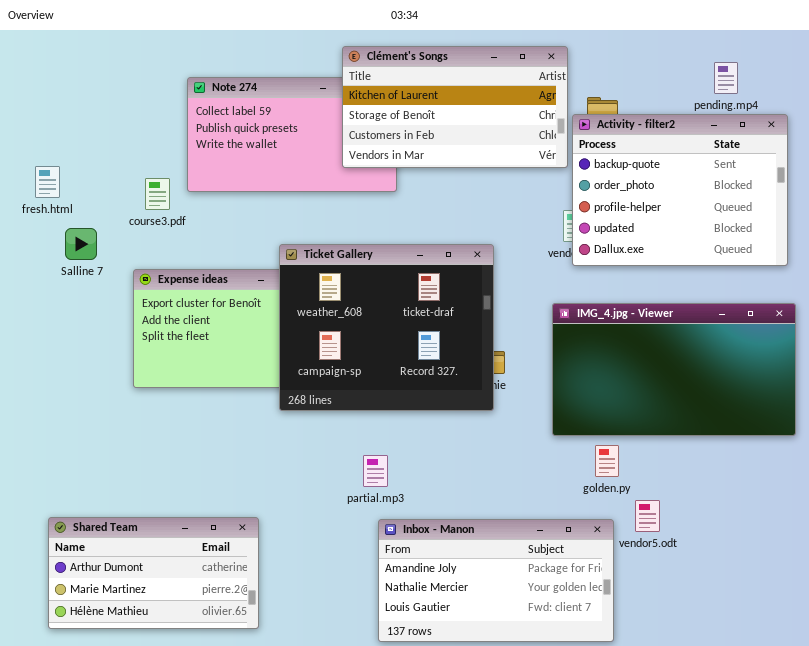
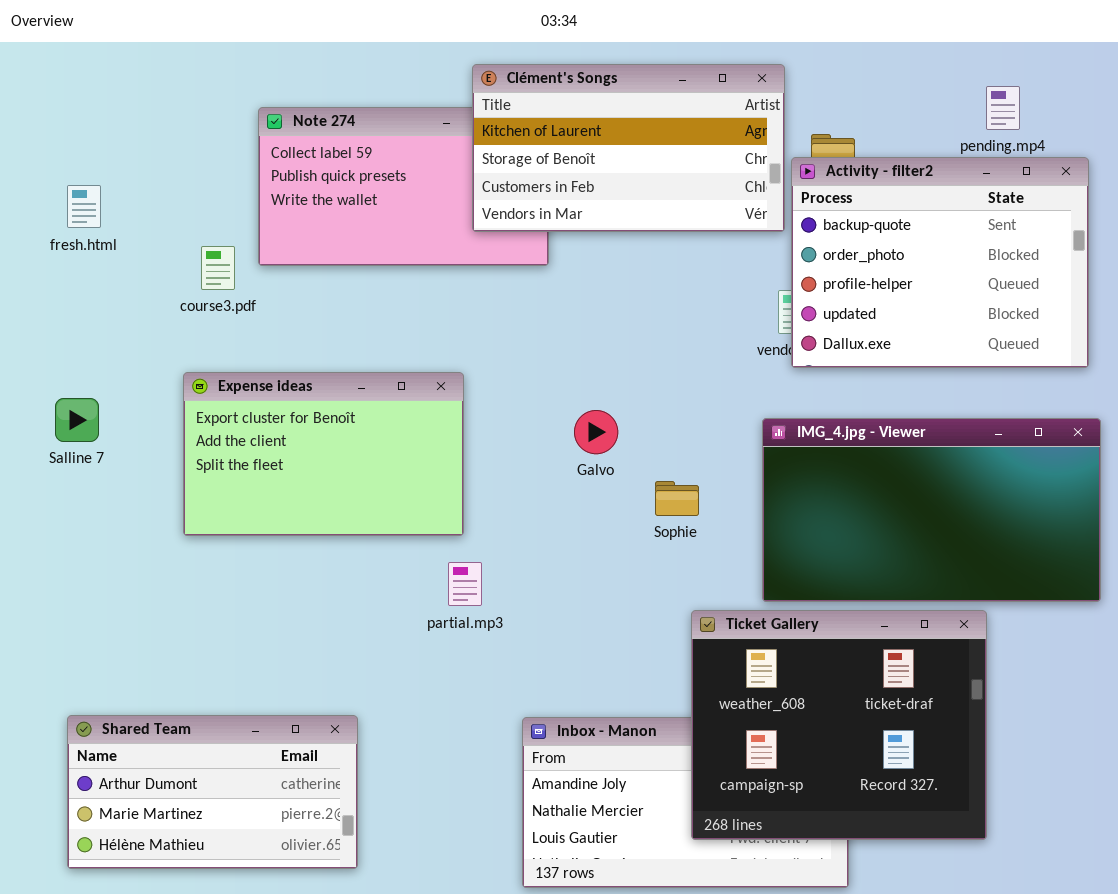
fresh.html: [35,166,60,198] -> [67,185,101,228], moved
Salline 7: [65,228,97,260] -> [55,398,99,442], moved
Ticket Gallery: [279,244,494,411] -> [691,610,987,840], moved
partial.mp3: [363,455,388,487] -> [448,562,482,606], moved

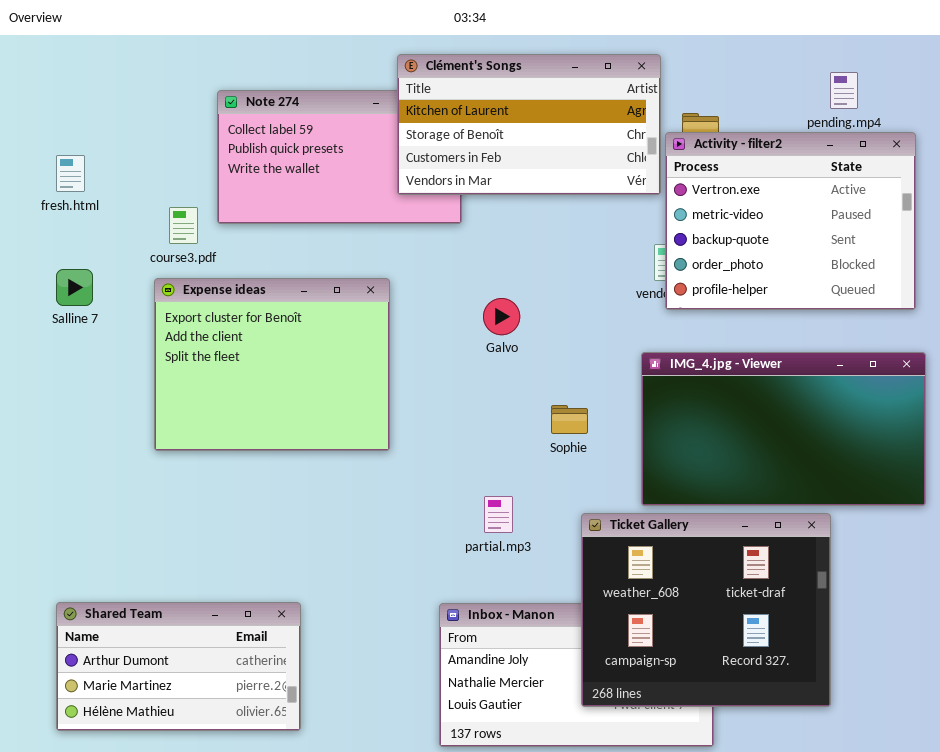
Activity - filter2: [791,157,1089,368] -> [665,132,916,310], scrolled up 2 rows
Expense ideas: [183,372,464,536] -> [154,278,390,451], resized
Salline 7: [55,398,99,442] -> [56,269,93,306], moved
Galvo: [574,410,618,454] -> [483,298,520,335], moved
partial.mp3: [448,562,482,606] -> [484,496,513,533], moved

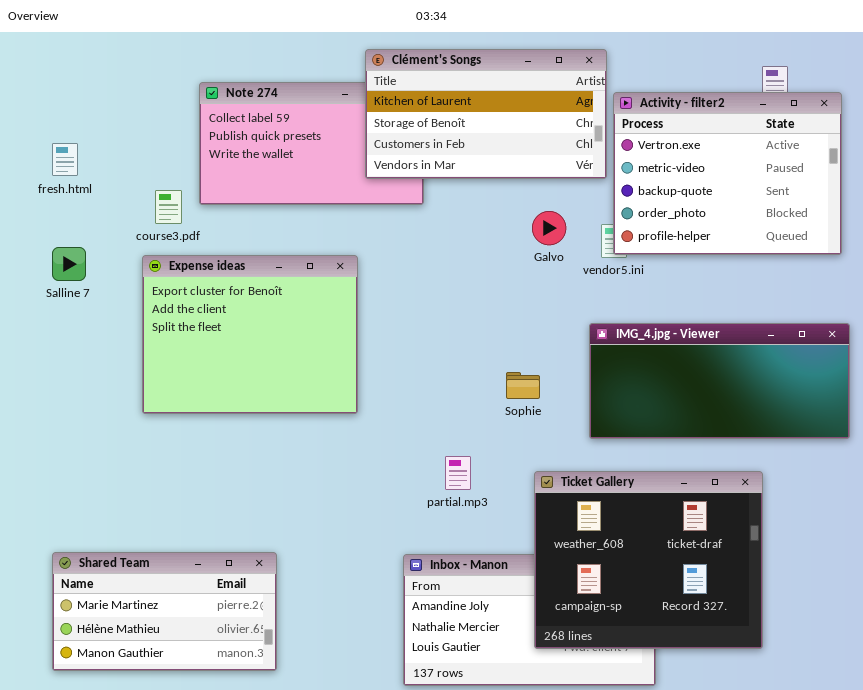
Activity - filter2: [665,132,916,310] -> [613,92,842,255], moved
Galvo: [483,298,520,335] -> [532,211,566,245], moved
IMG_4.jpg - Viewer: [641,352,926,506] -> [589,323,850,439], resized
Shared Team: [56,602,301,731] -> [52,552,277,671], scrolled down 1 row

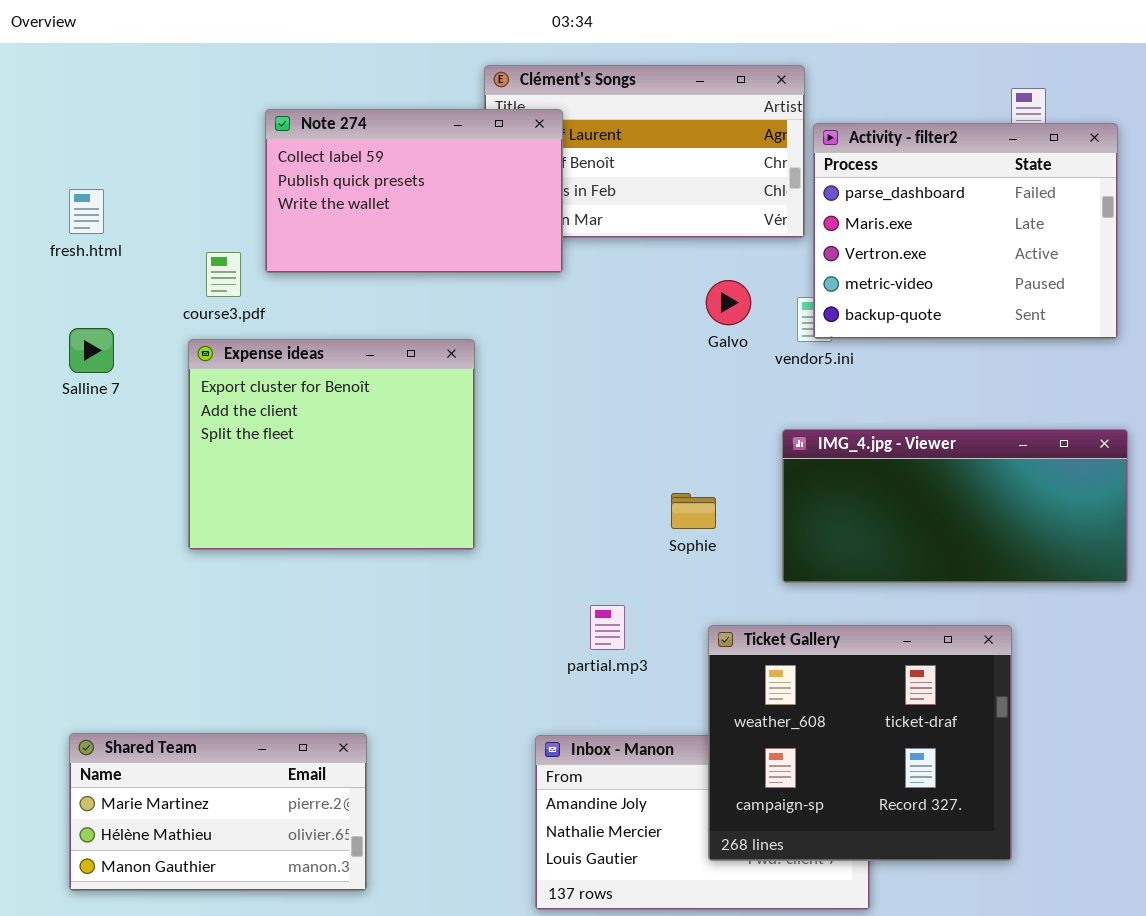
Note 274: [199,82,424,205] -> [265,109,563,273], raised
Activity - filter2: [613,92,842,255] -> [813,123,1118,339], scrolled up 2 rows

